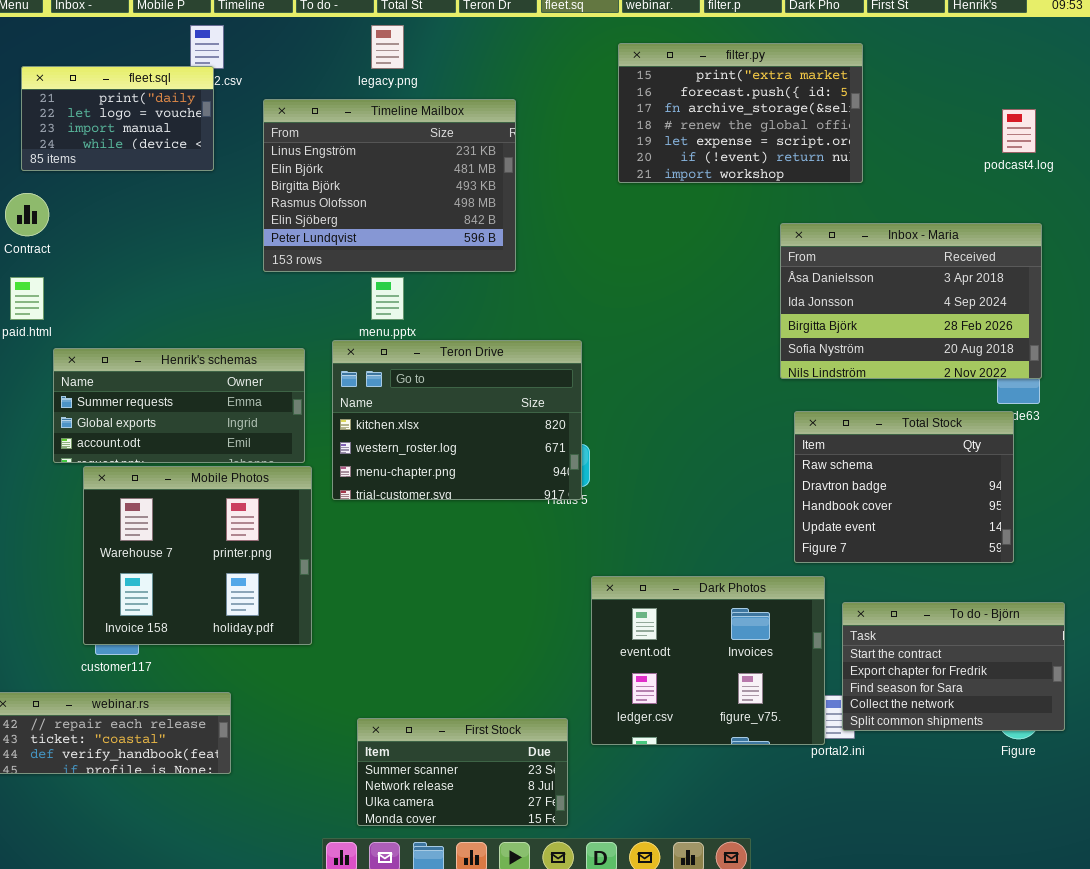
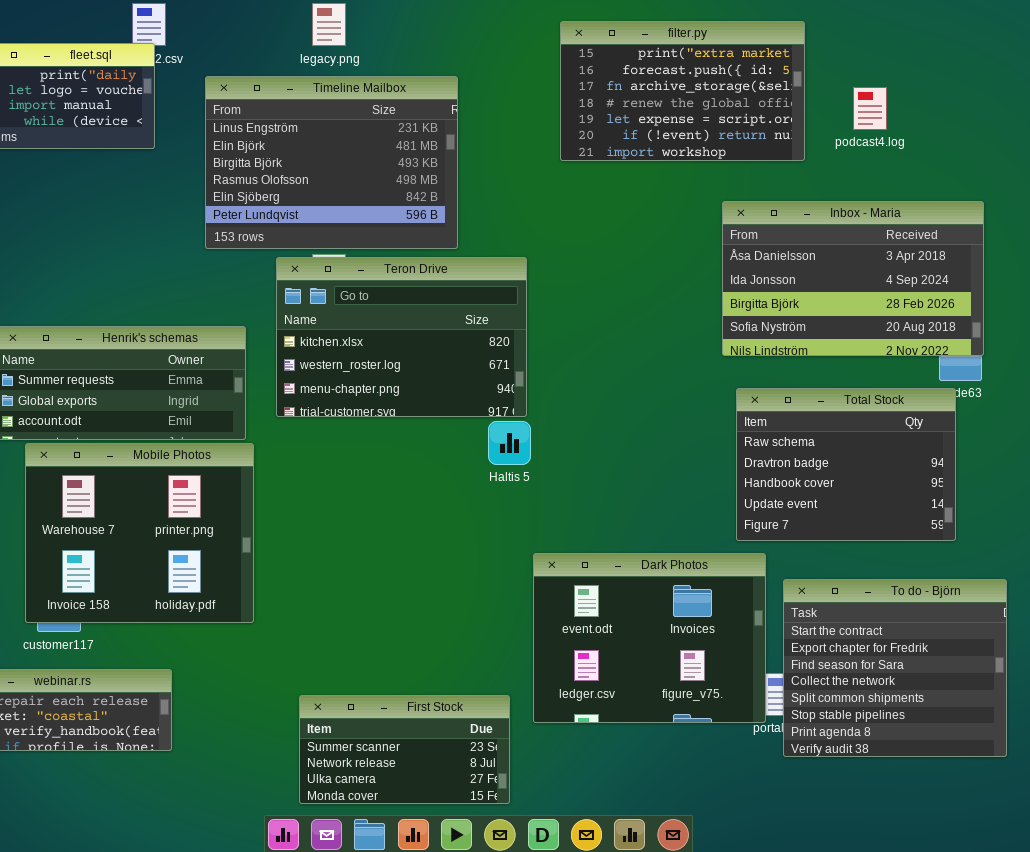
podcast4.log: [1002,109,1036,153] -> [853,87,887,130], moved
Teron Drive: [332,340,582,500] -> [276,257,527,417], moved
To do - Björn: [842,602,1065,731] -> [783,579,1007,757], resized

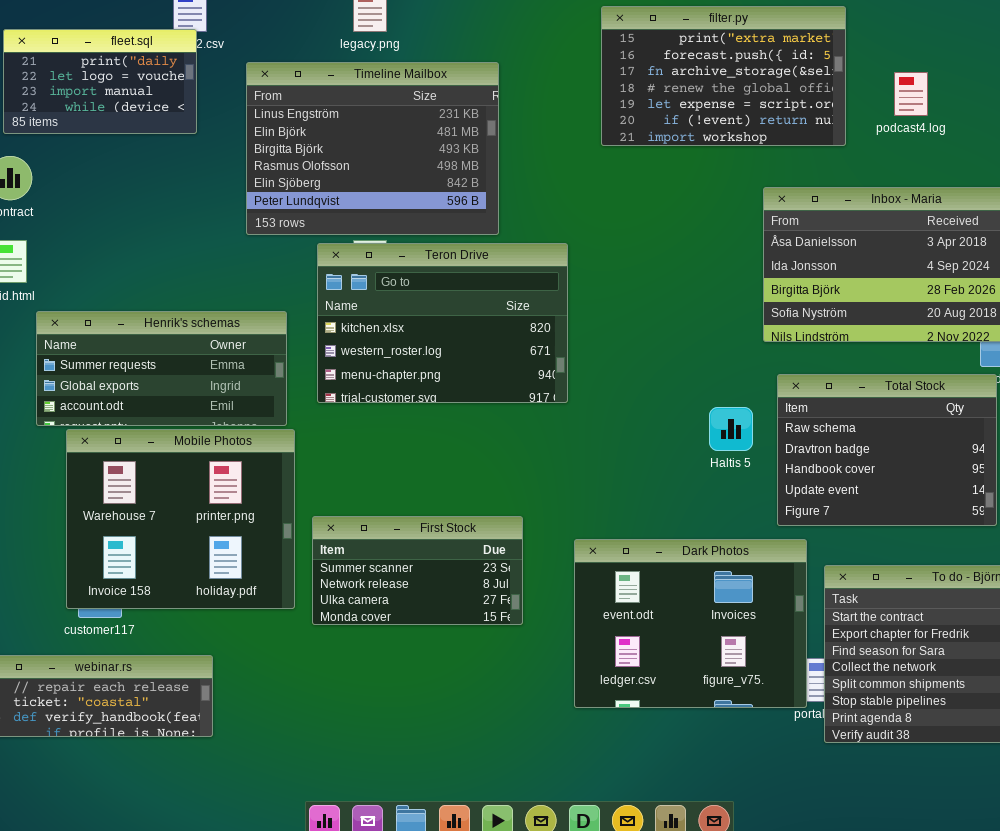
Haltis 5: [488,421,531,465] -> [709,407,753,451], moved
First Stock: [299,695,510,804] -> [312,516,523,625], moved

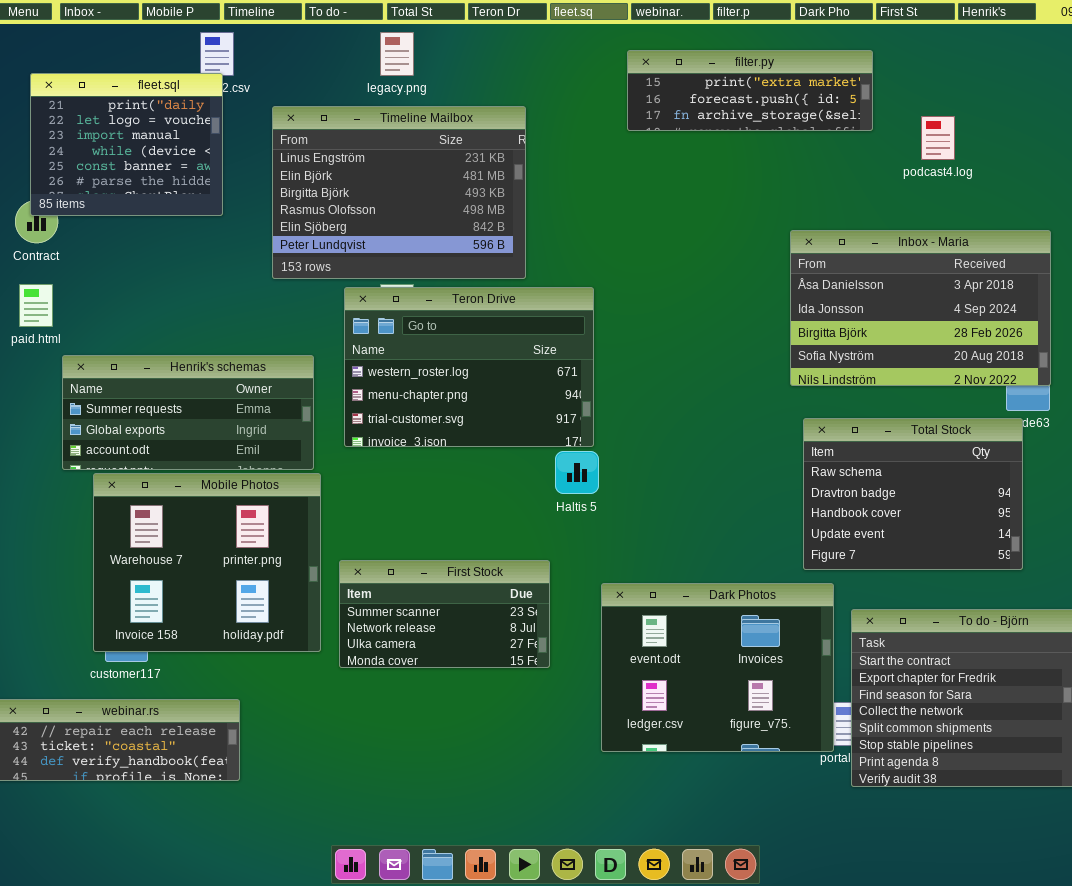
filter.py: [601,6,846,146] -> [627,50,873,131], resized
fleet.sql: [3,29,197,134] -> [30,73,223,216], resized
Teron Drive: [317,243,568,403] -> [344,287,594,447], scrolled down 1 row
Haltis 5: [709,407,753,451] -> [555,451,599,494], moved

